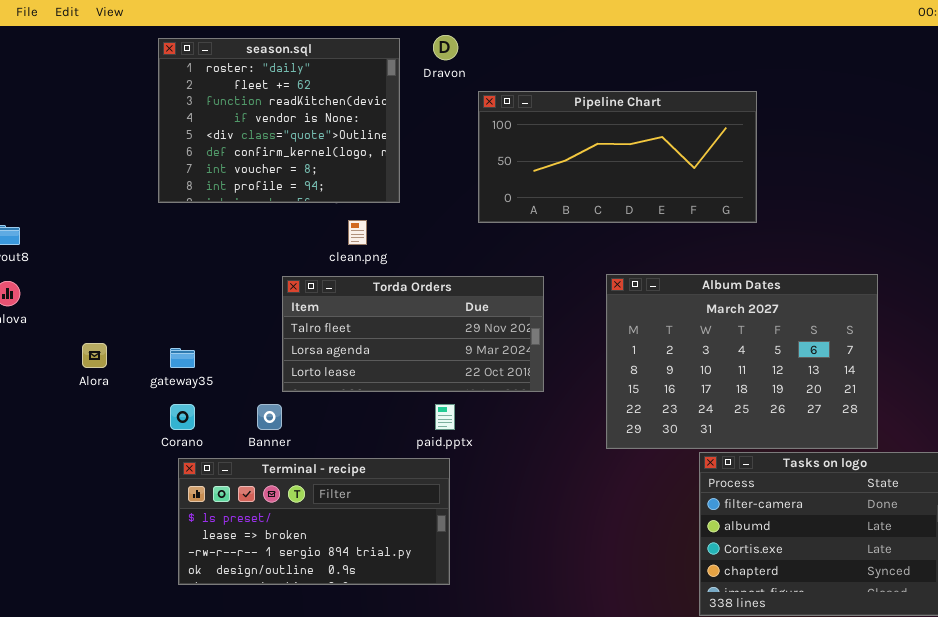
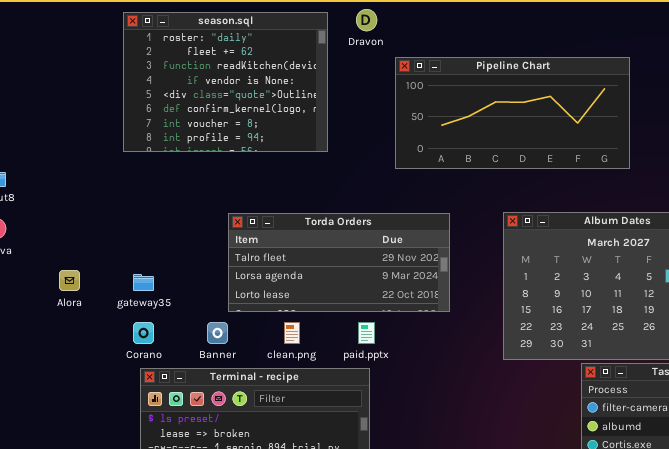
clean.png: [348,220,367,245] -> [284,322,300,344], moved

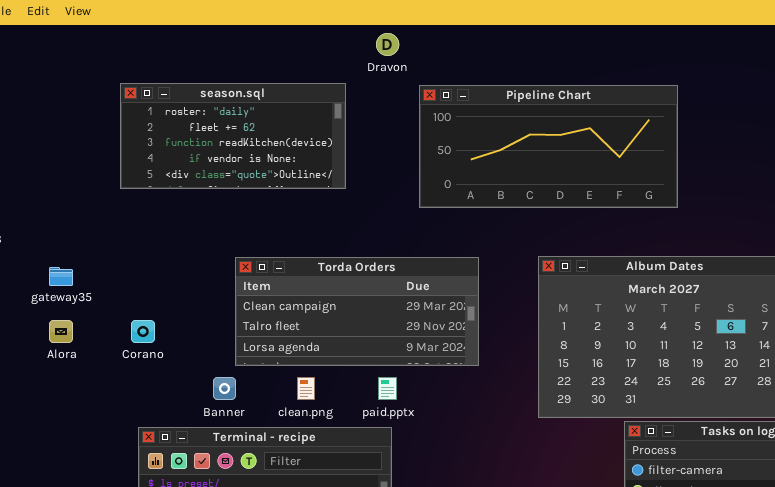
season.sql: [123,12,328,152] -> [120,83,346,189], resized
Torda Orders: [228,213,450,312] -> [235,257,479,366], scrolled up 1 row
gateway35: [133,274,154,291] -> [49,267,73,286], moved
Corano: [133,322,154,344] -> [131,320,155,343], moved

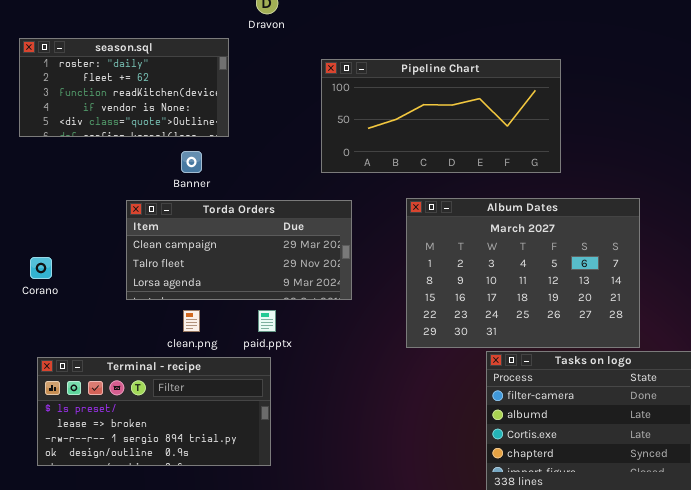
Pipeline Chart: [419,85,678,208] -> [321,59,561,173], moved
Banner: [213,377,236,400] -> [181,151,202,173], moved

